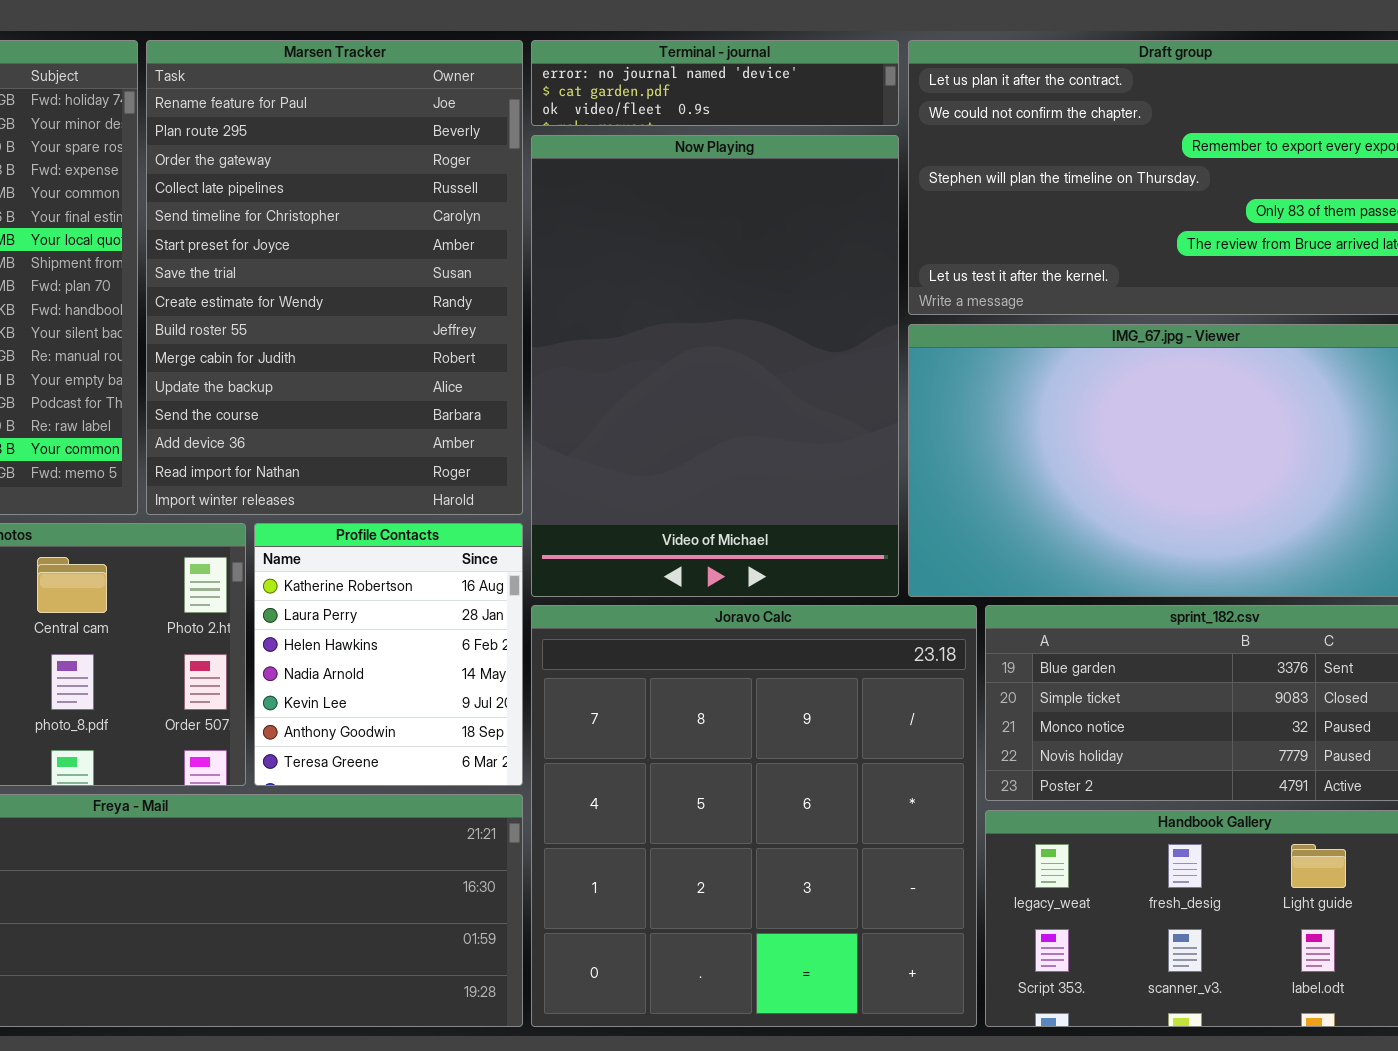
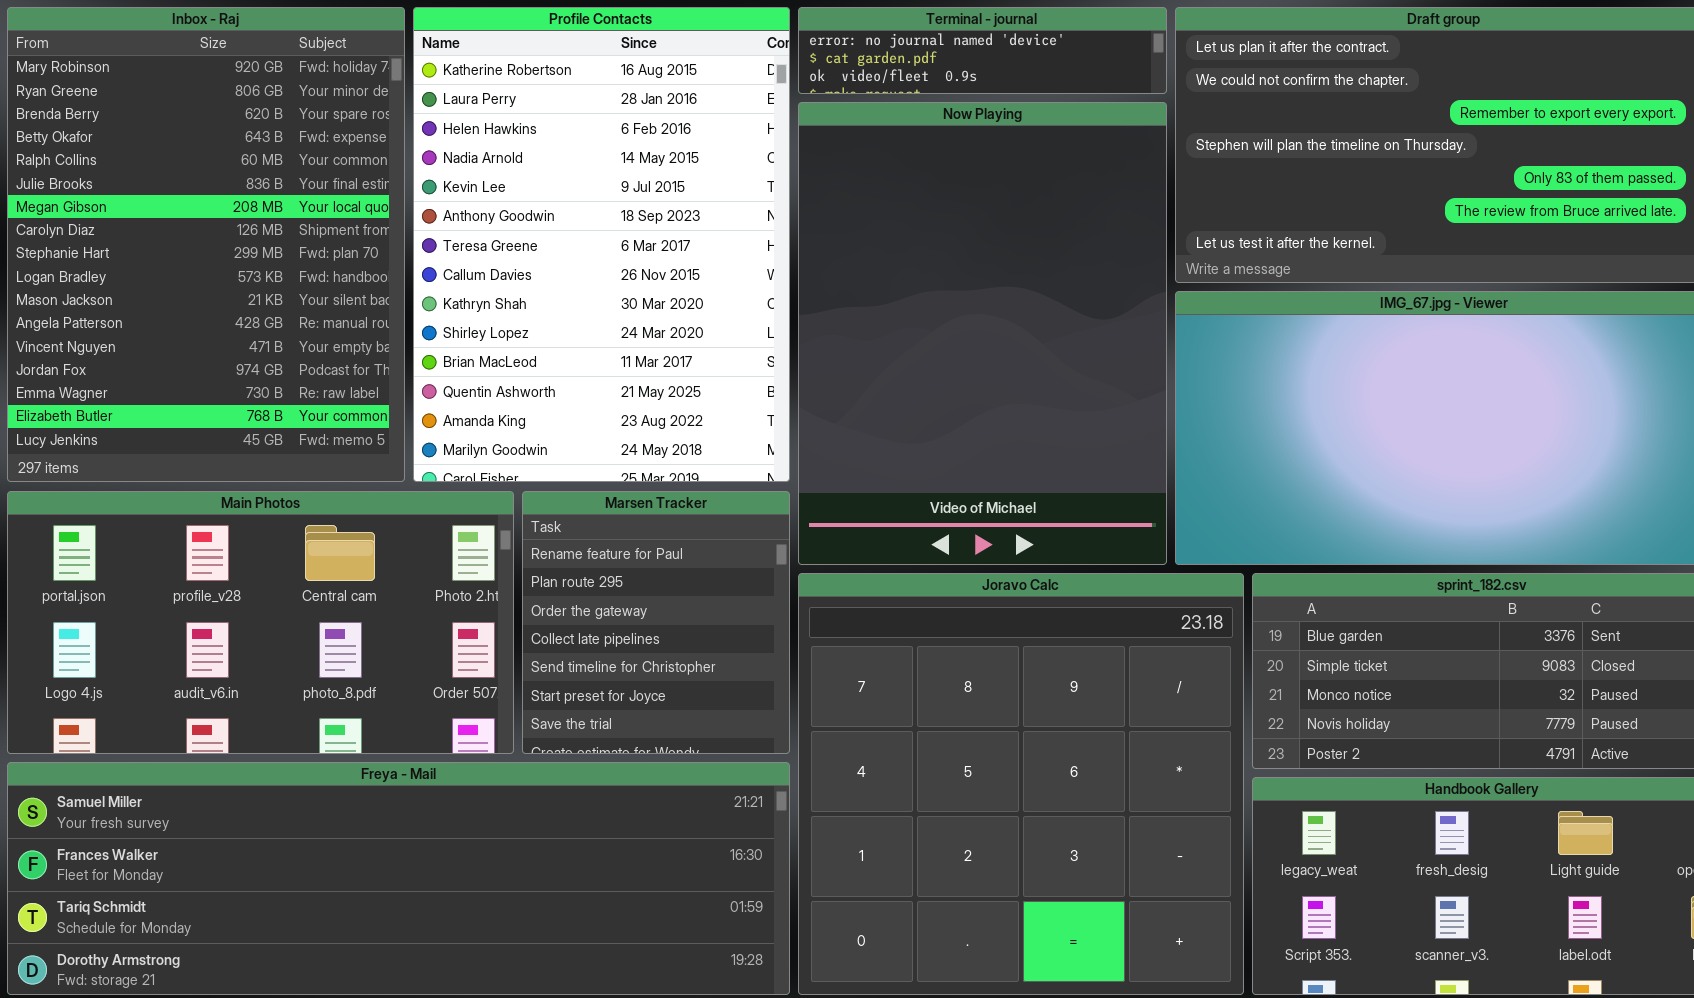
Marsen Tracker: [146,40,523,515] -> [522,491,790,754], moved, resized
Profile Contacts: [254,523,523,786] -> [413,7,790,482], moved, resized

